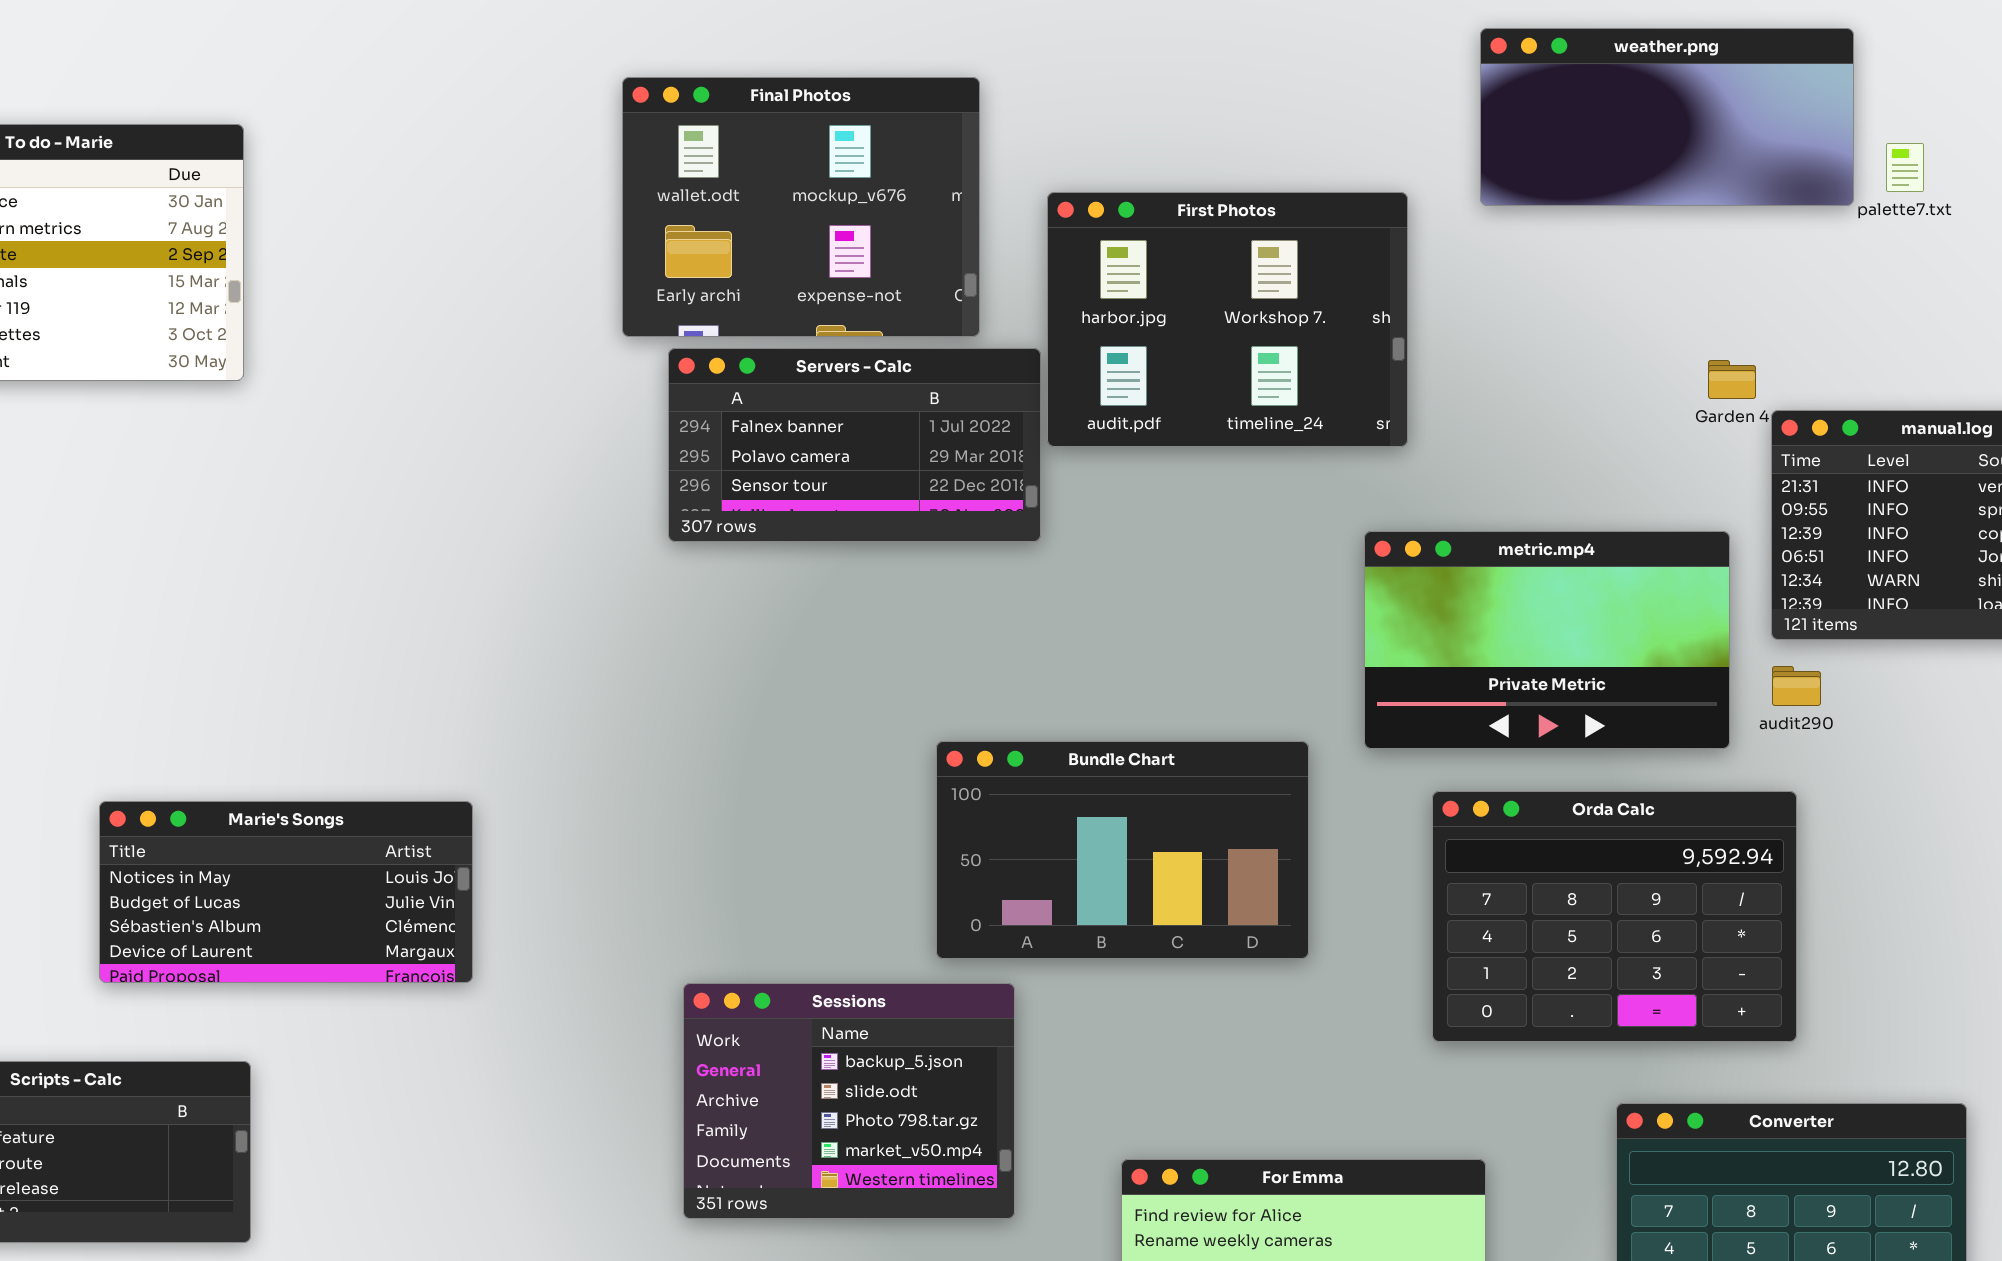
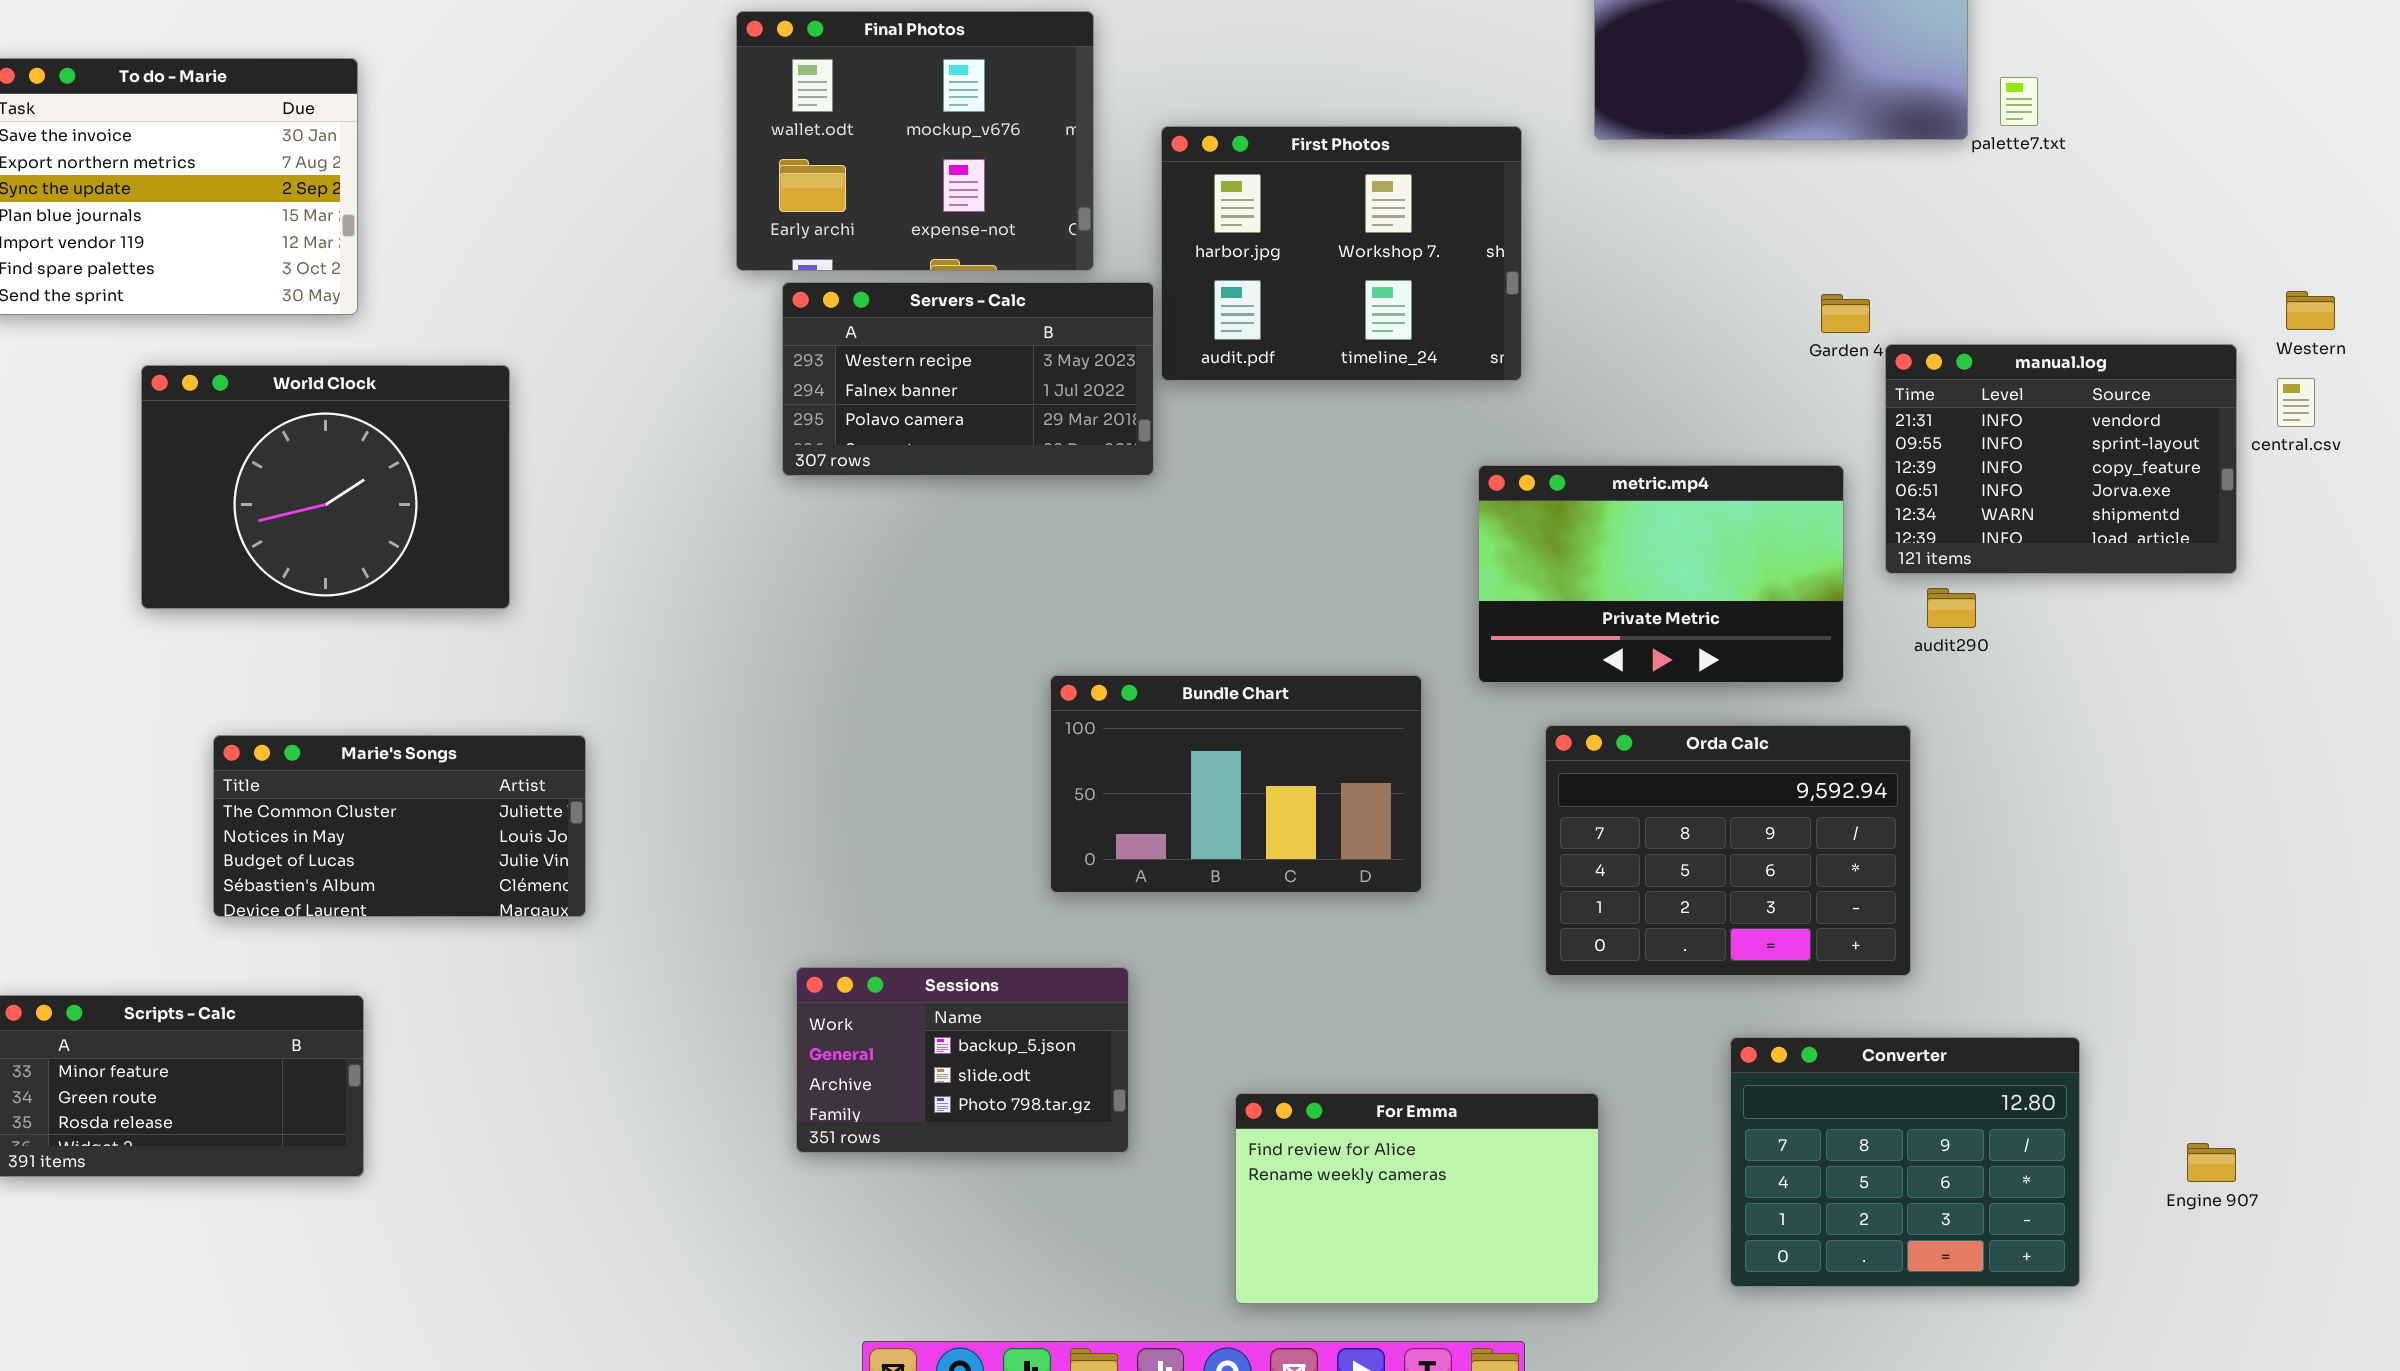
Servers - Calc: [668,348,1041,542] -> [782,282,1154,476], scrolled up 1 row
World Clock: none -> [141,365,510,609], opened
audit290: [1772,666,1821,706] -> [1927,588,1976,628], moved
Marie's Songs: [99,801,473,983] -> [213,735,586,917], scrolled up 1 row
Sessions: [683,983,1015,1219] -> [796,967,1129,1153], resized

